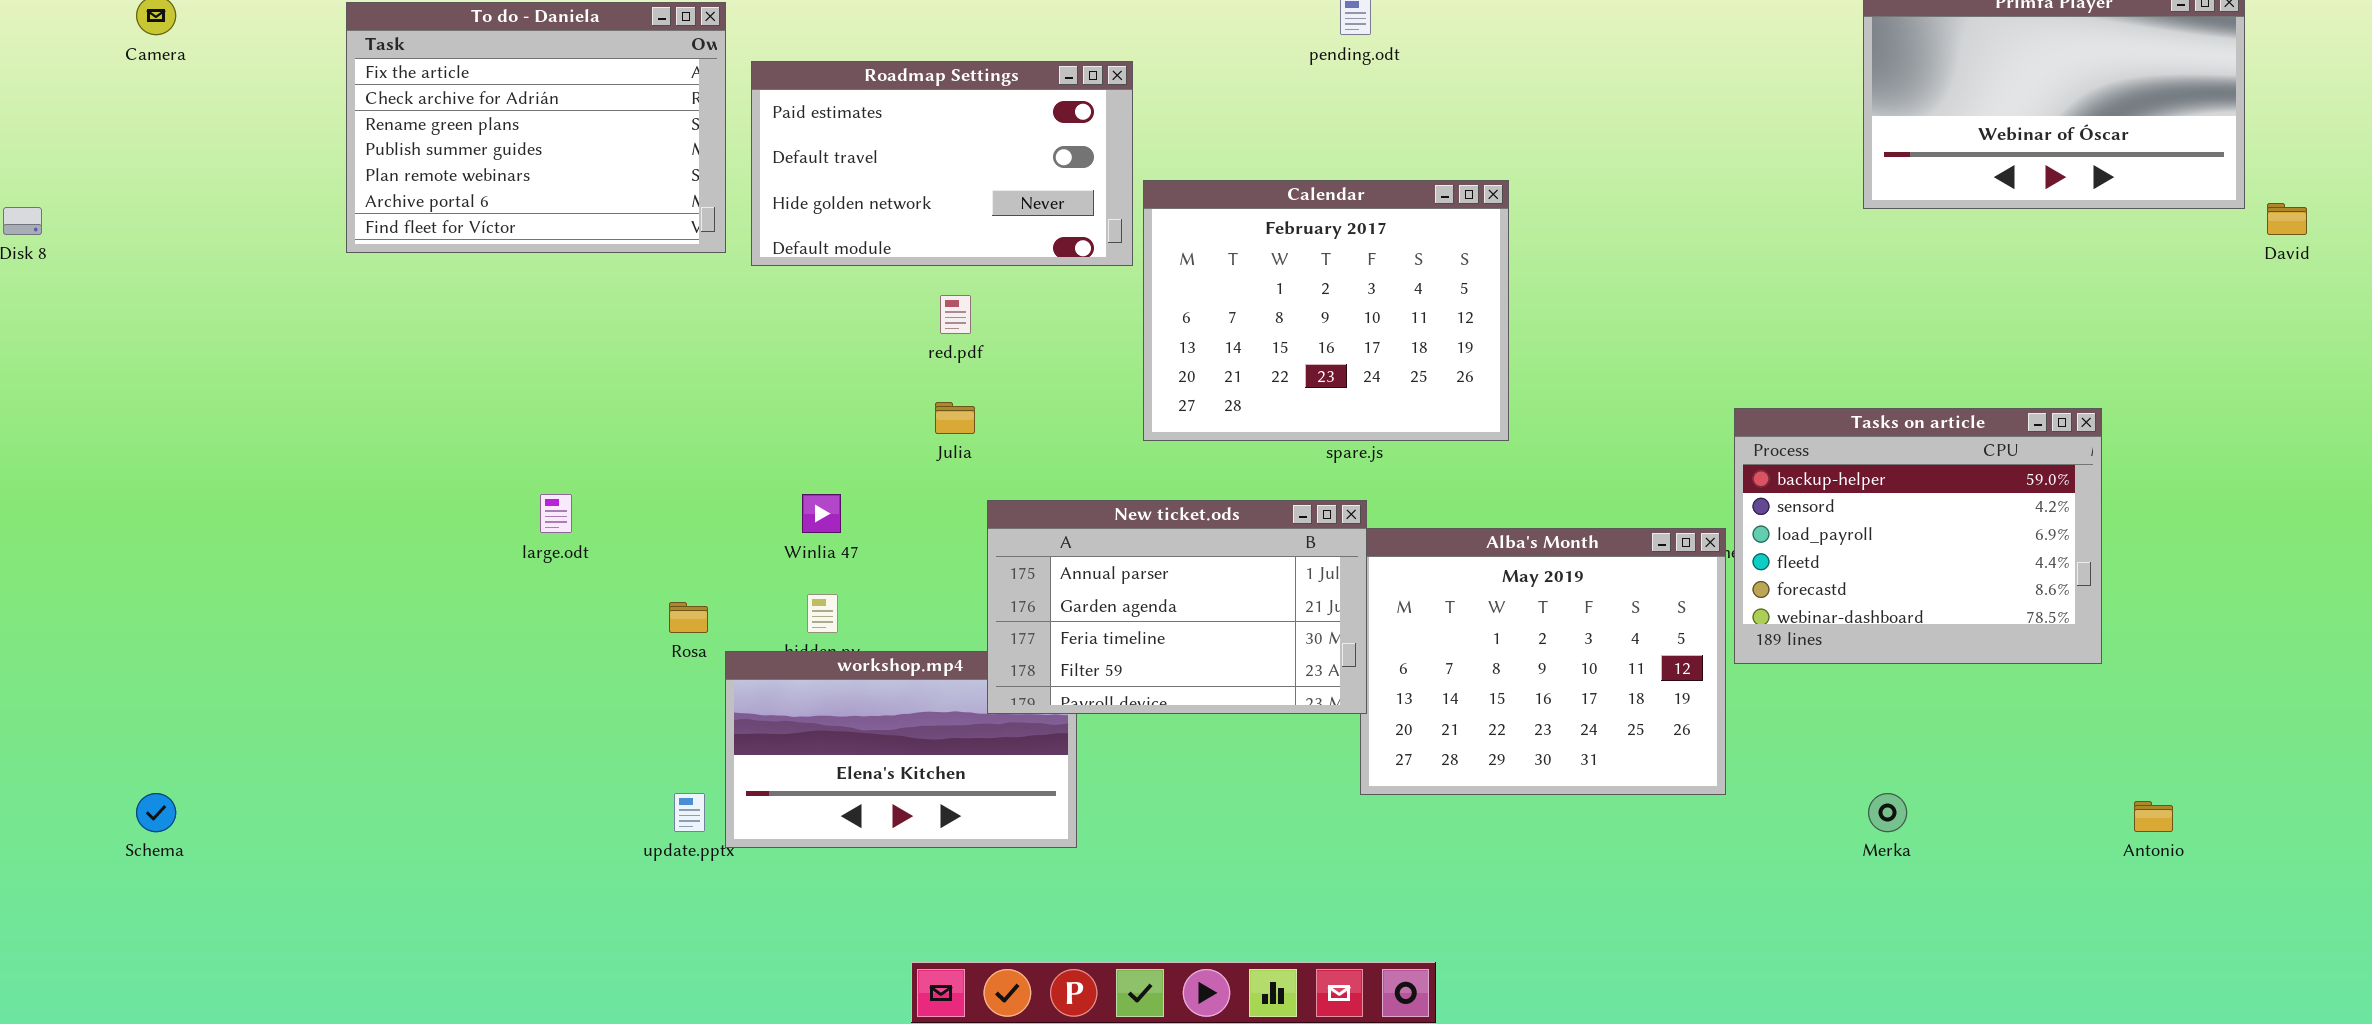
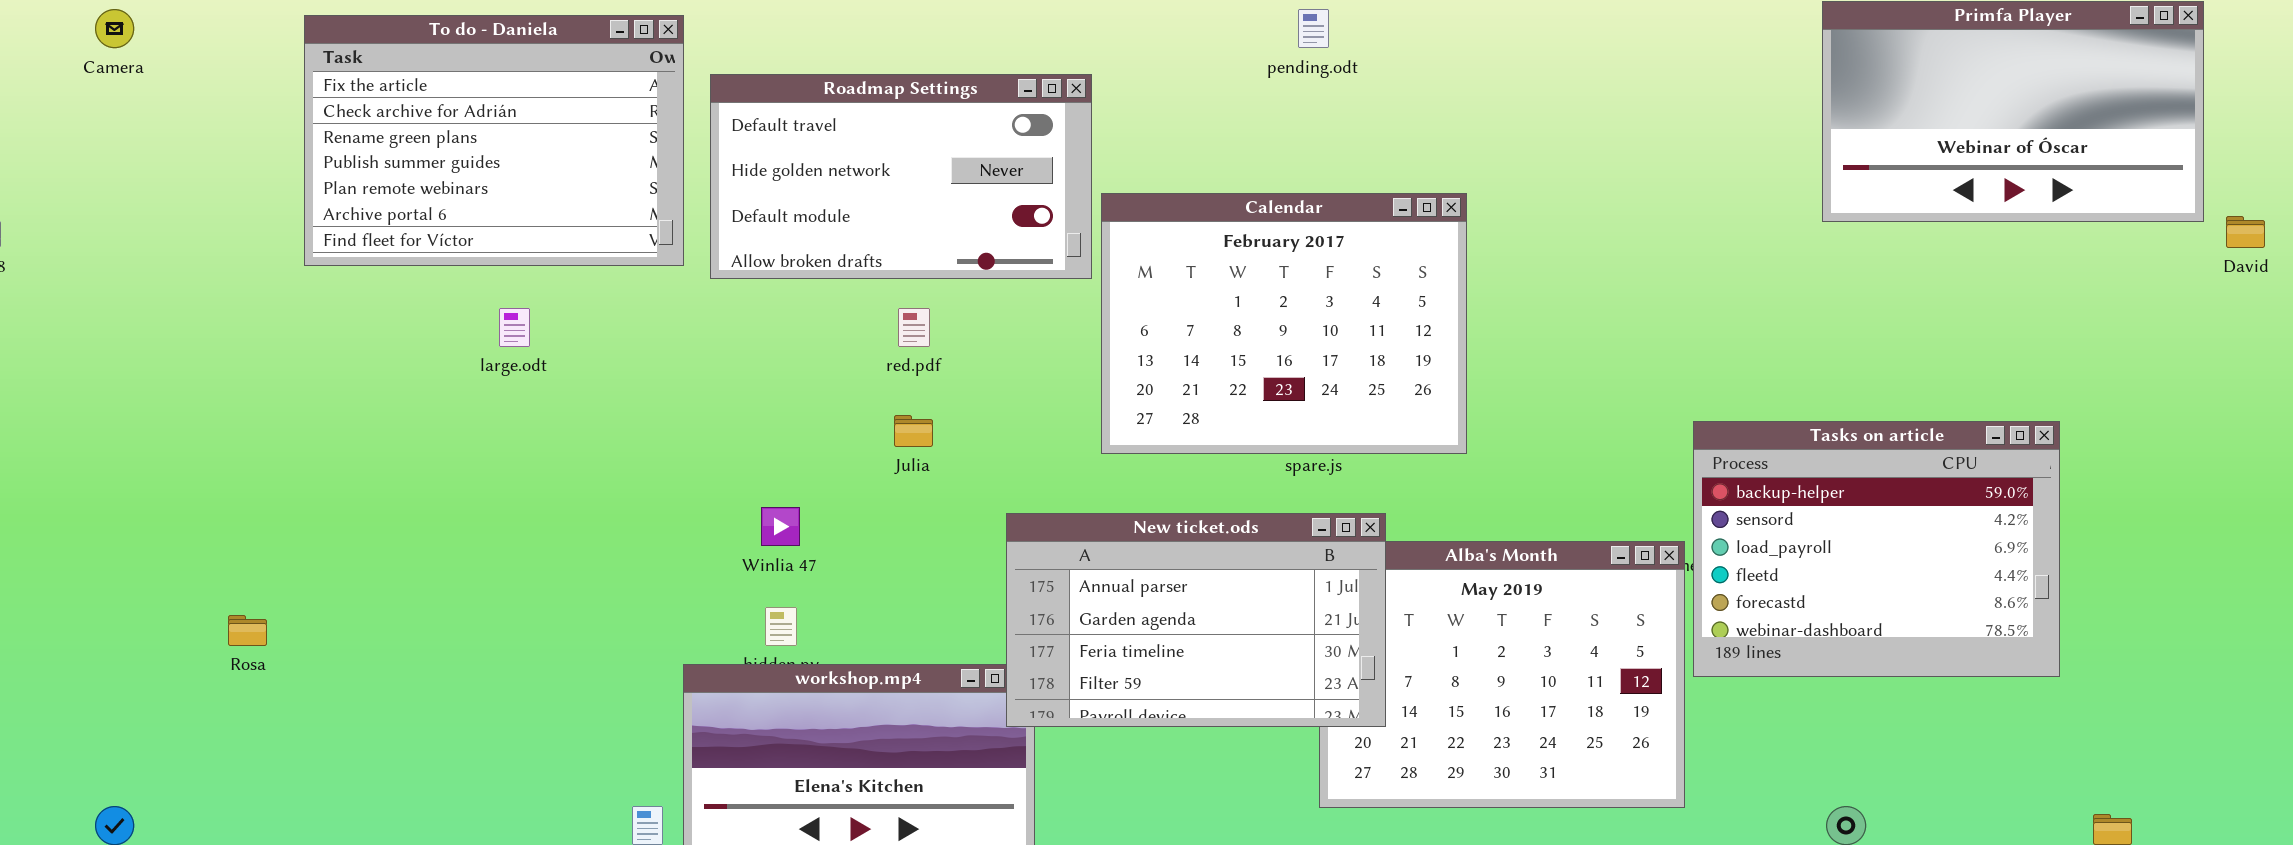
Roadmap Settings: [751,61,1133,266] -> [710,74,1092,279], scrolled down 1 row
large.odt: [540,494,572,533] -> [499,308,530,347], moved
New ticket.ods: [987,500,1367,714] -> [1006,513,1386,727], moved
Rosa: [669,602,708,633] -> [228,615,267,646], moved

